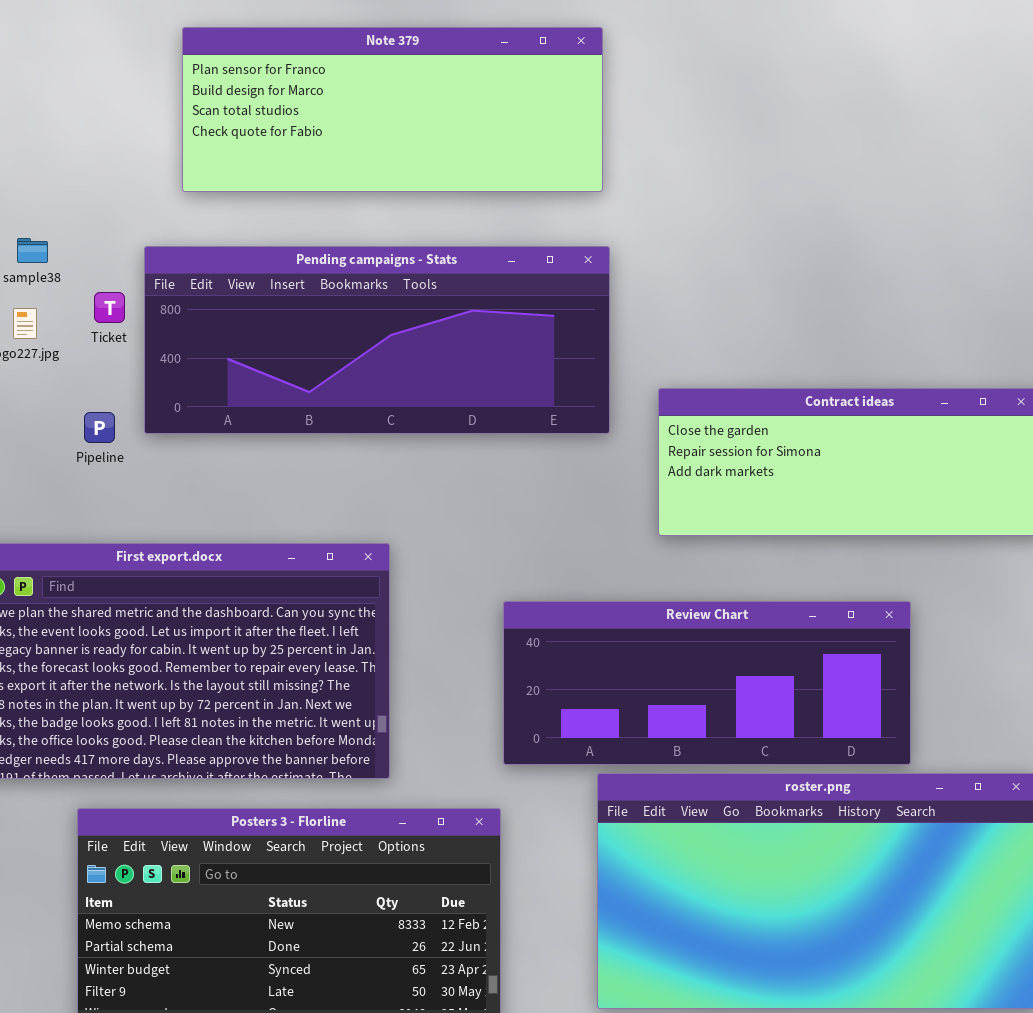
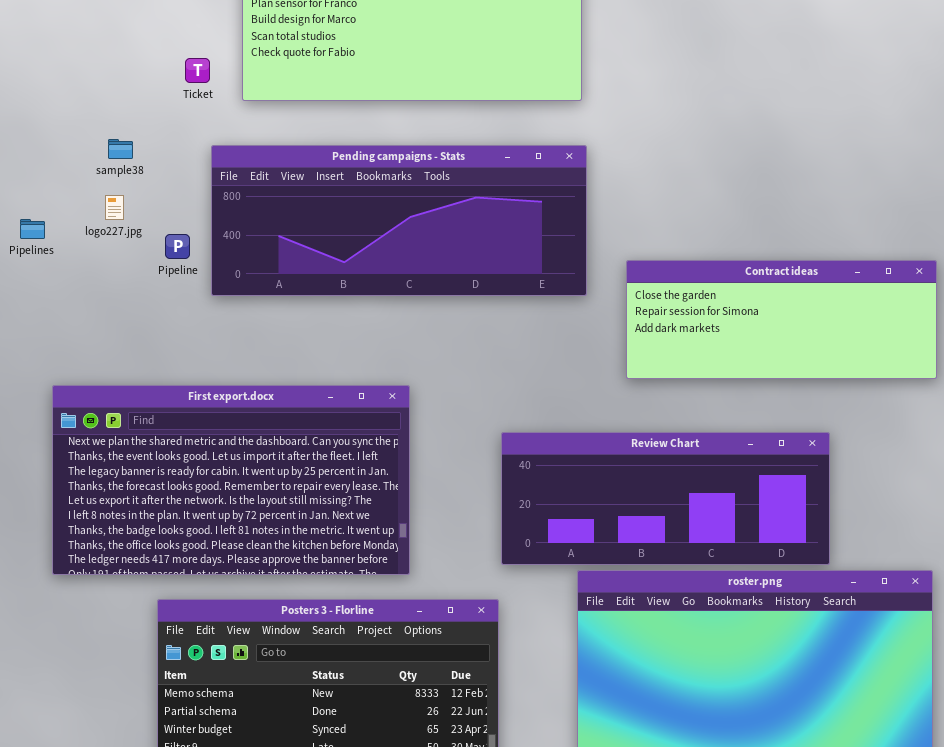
Ticket: [94,292,125,323] -> [185,58,210,83], moved
Pipeline: [84,412,115,443] -> [165,234,190,259], moved

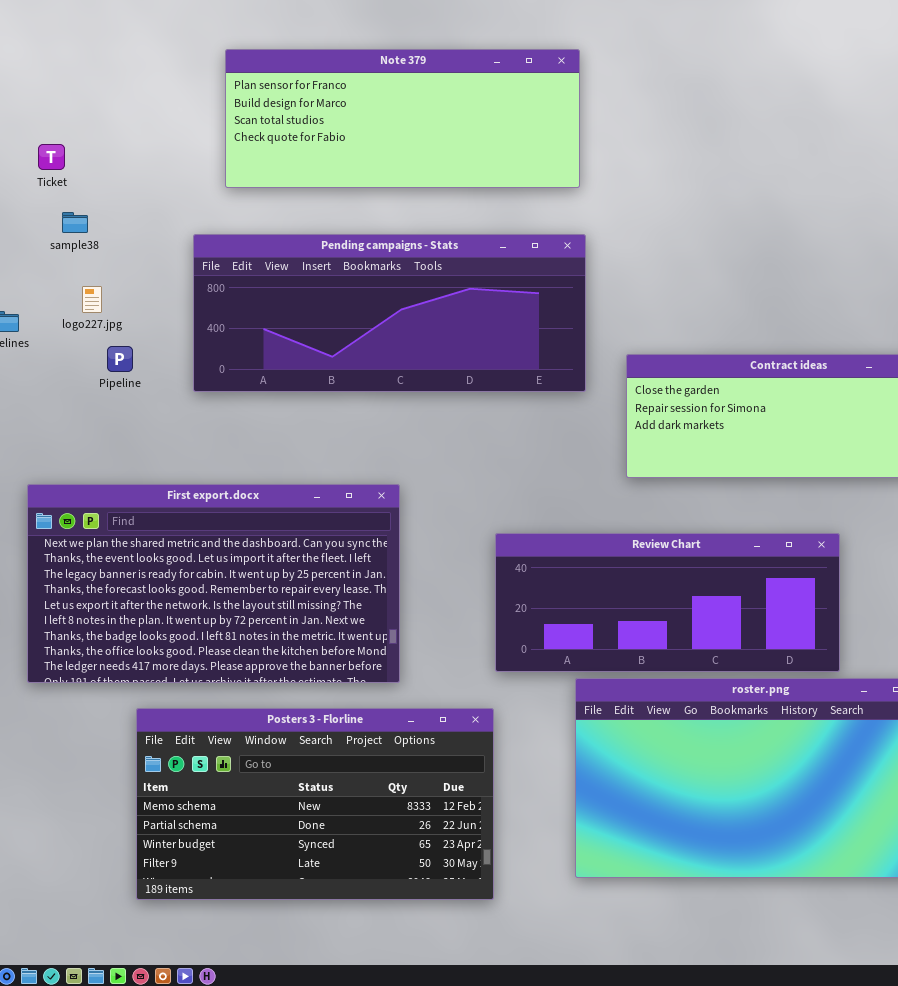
Ticket: [185,58,210,83] -> [38,144,65,170], moved
sample38: [108,139,133,159] -> [62,212,88,233], moved
Pipeline: [165,234,190,259] -> [107,346,133,372], moved

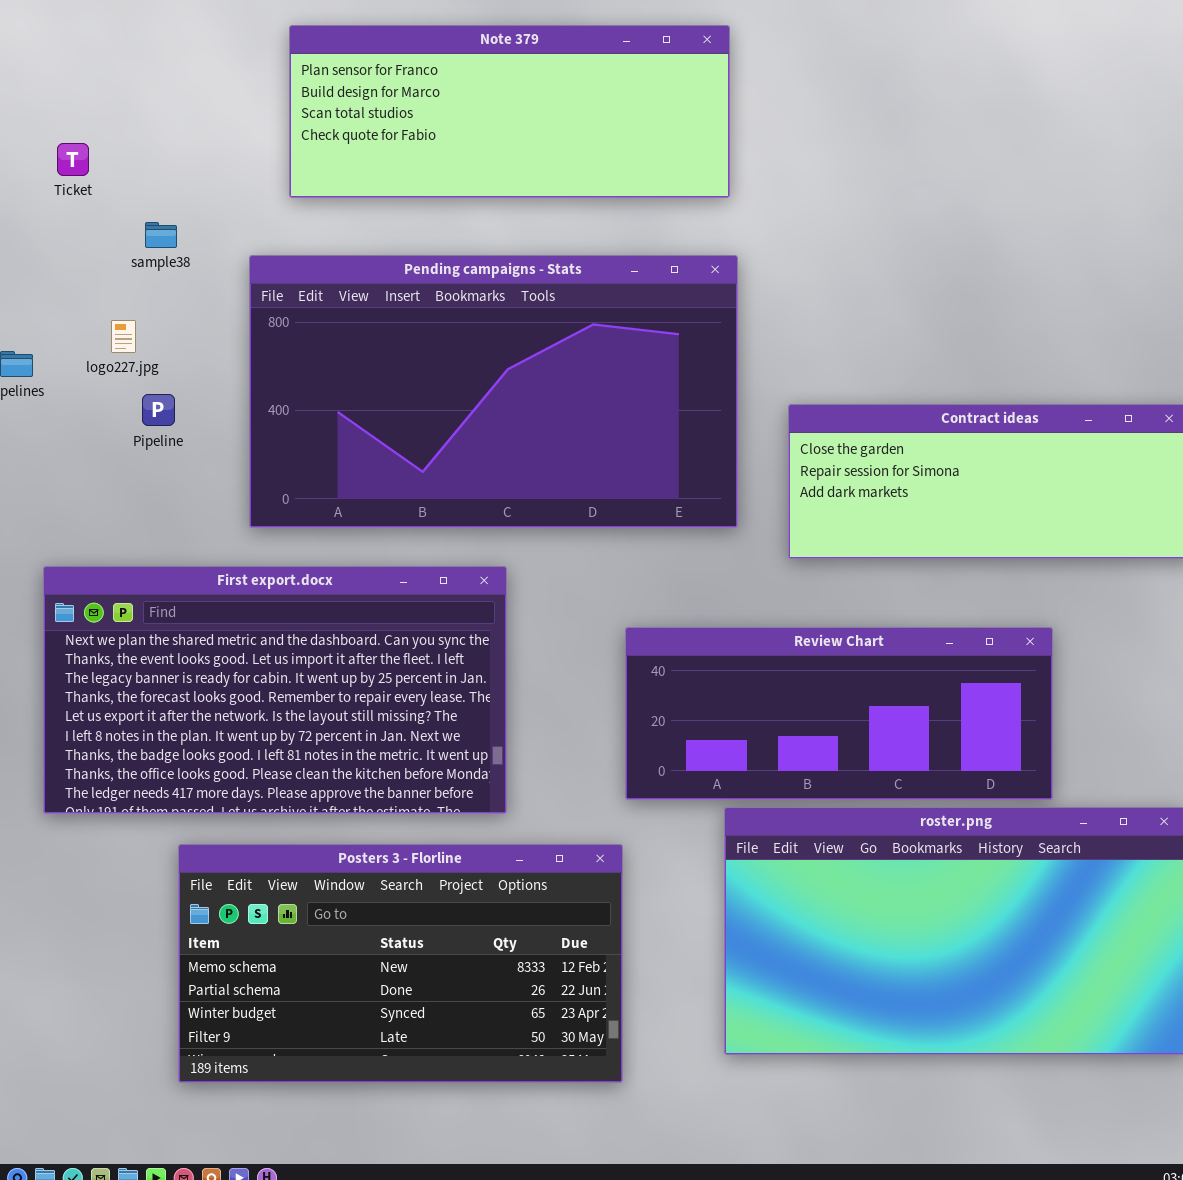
sample38: [62,212,88,233] -> [145,222,177,248], moved
Pending campaigns - Stats: [193,234,586,392] -> [249,255,738,528], resized

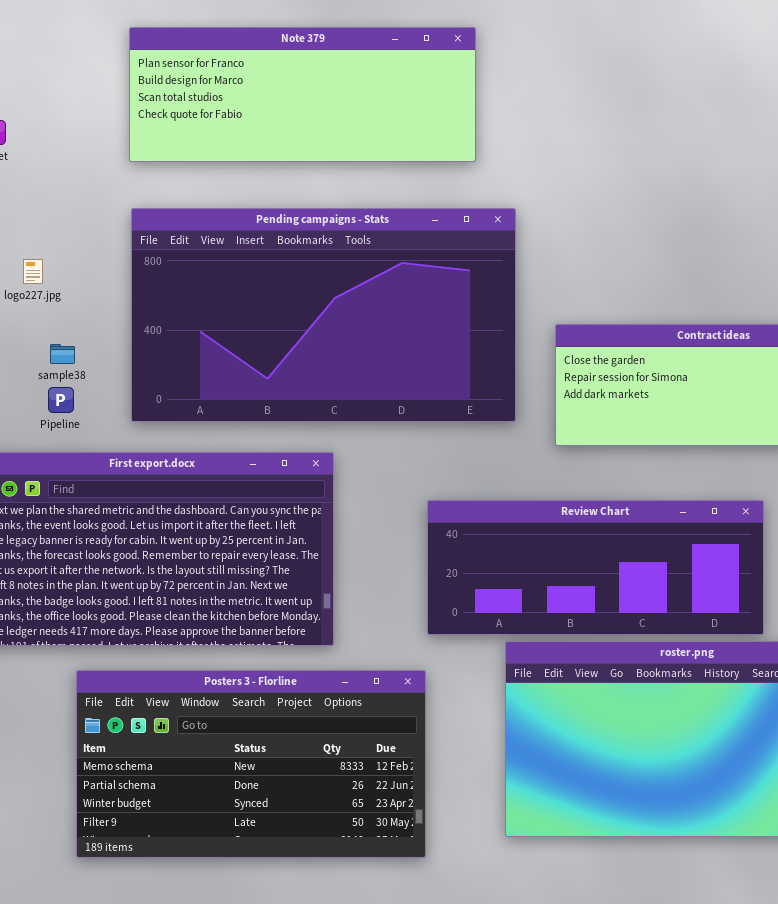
Note 379: [289,25,730,198] -> [129,27,476,162], moved
sample38: [145,222,177,248] -> [50,344,75,364], moved
Pipeline: [142,394,175,426] -> [48,387,74,413], moved

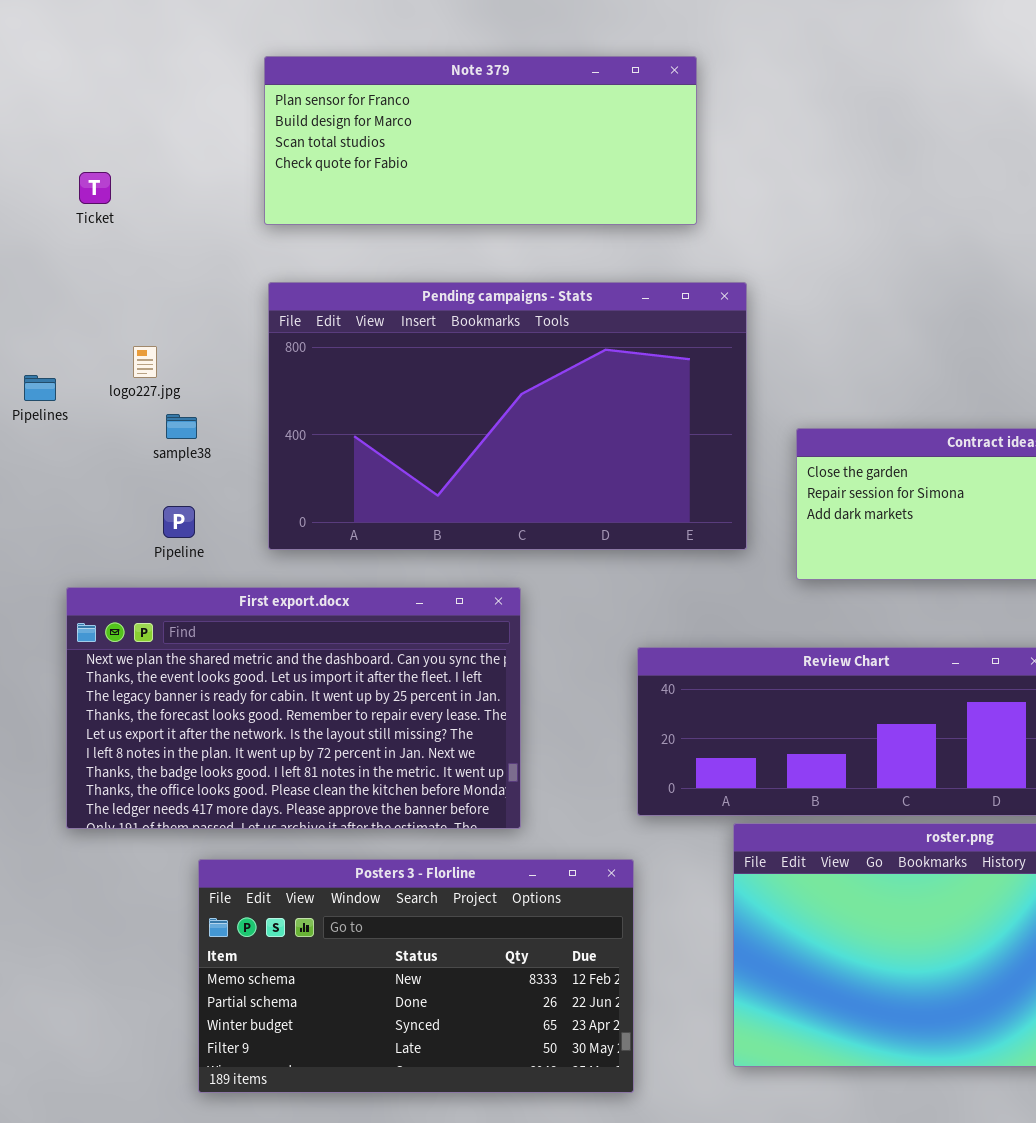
sample38: [50,344,75,364] -> [166,414,197,439], moved

